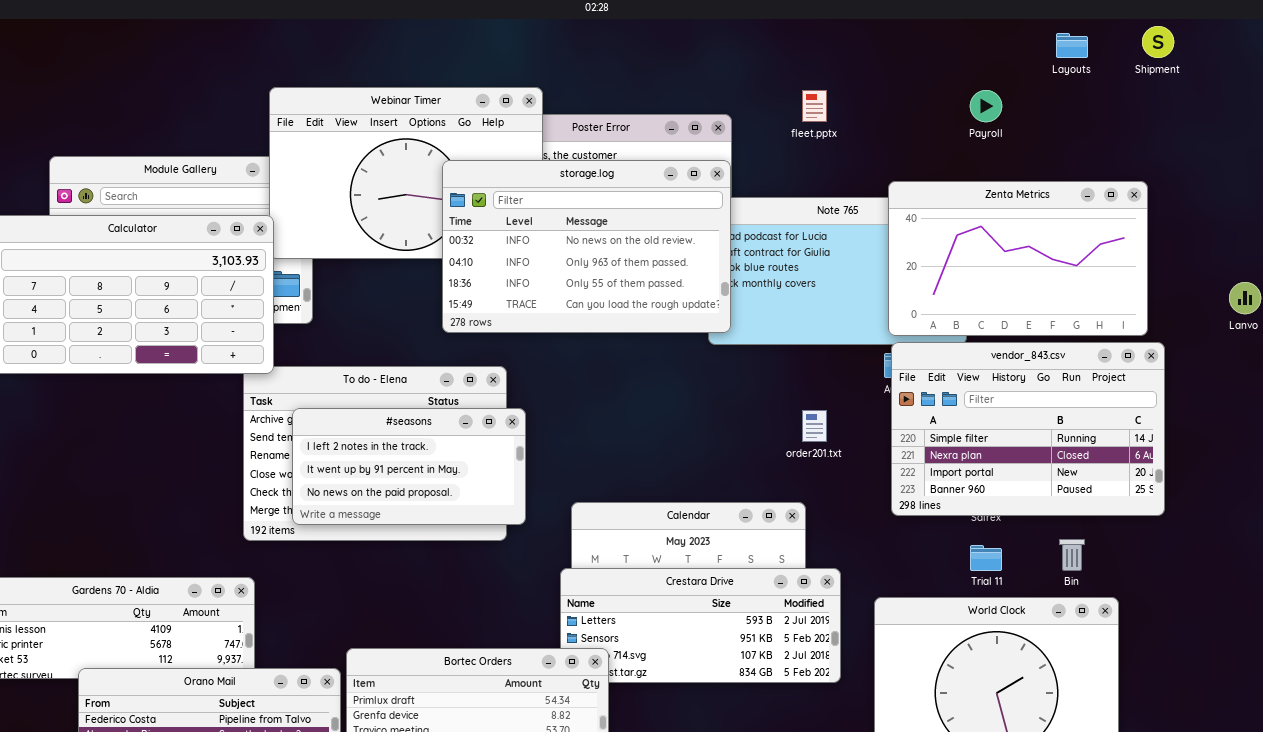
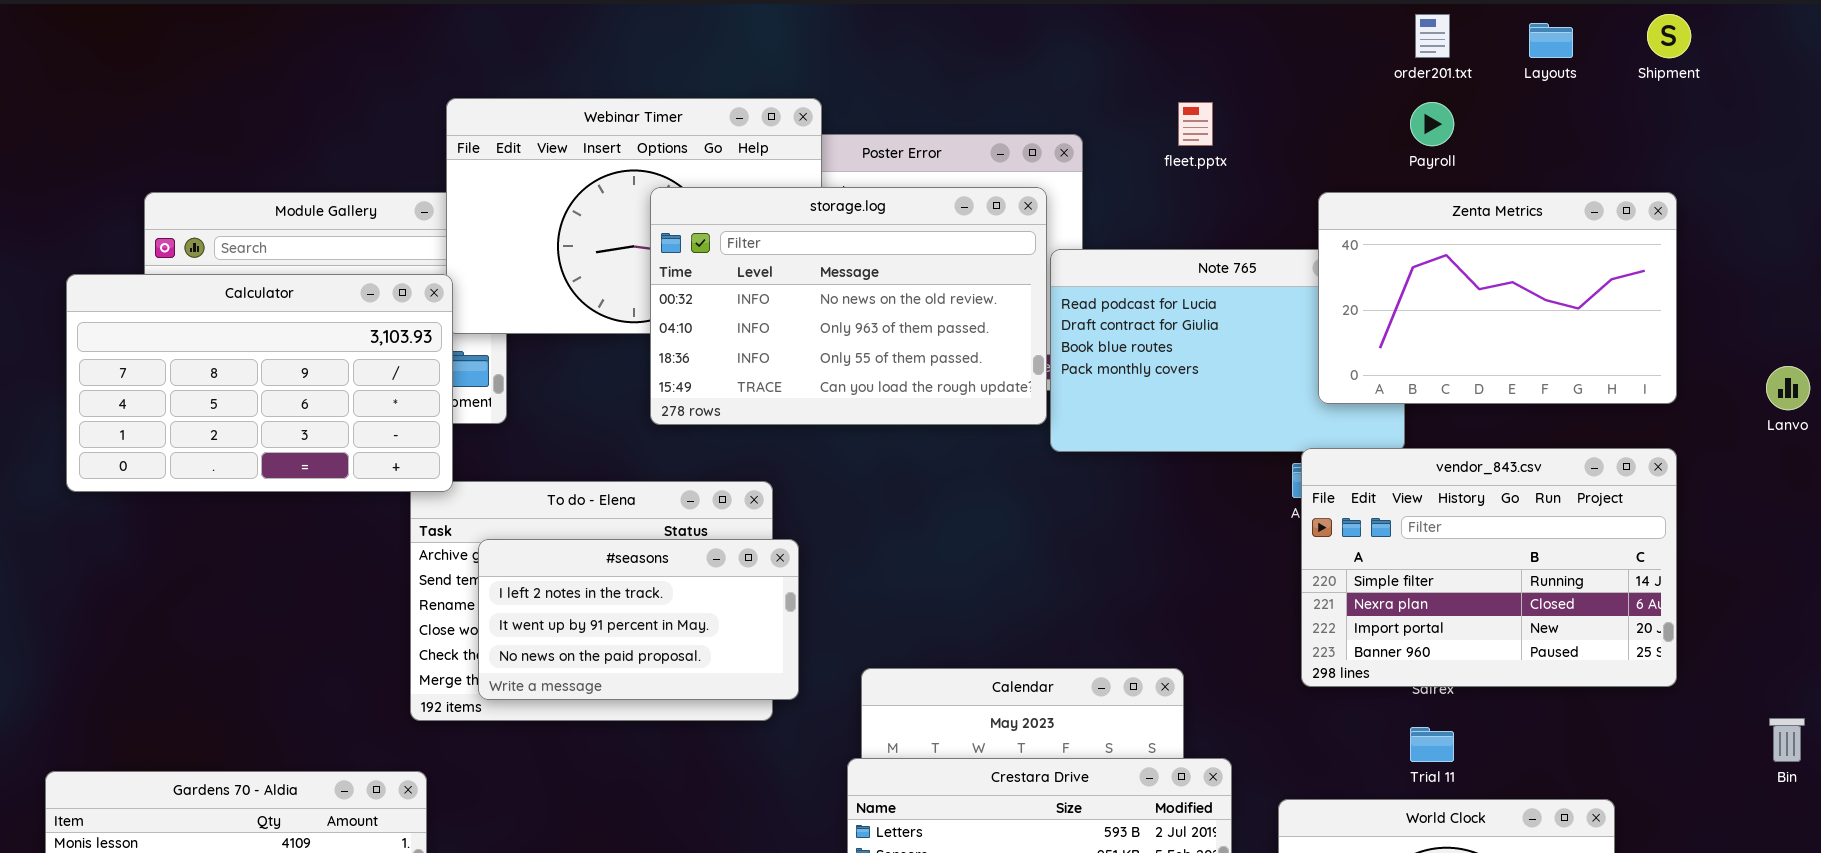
storage.log: [442,160,731,333] -> [650,187,1047,425], moved
Zenta Metrics: [888,181,1148,336] -> [1318,192,1677,404], moved
order201.txt: [802,410,827,442] -> [1415,14,1450,58], moved
Bin: [1059,539,1085,571] -> [1769,718,1805,762], moved

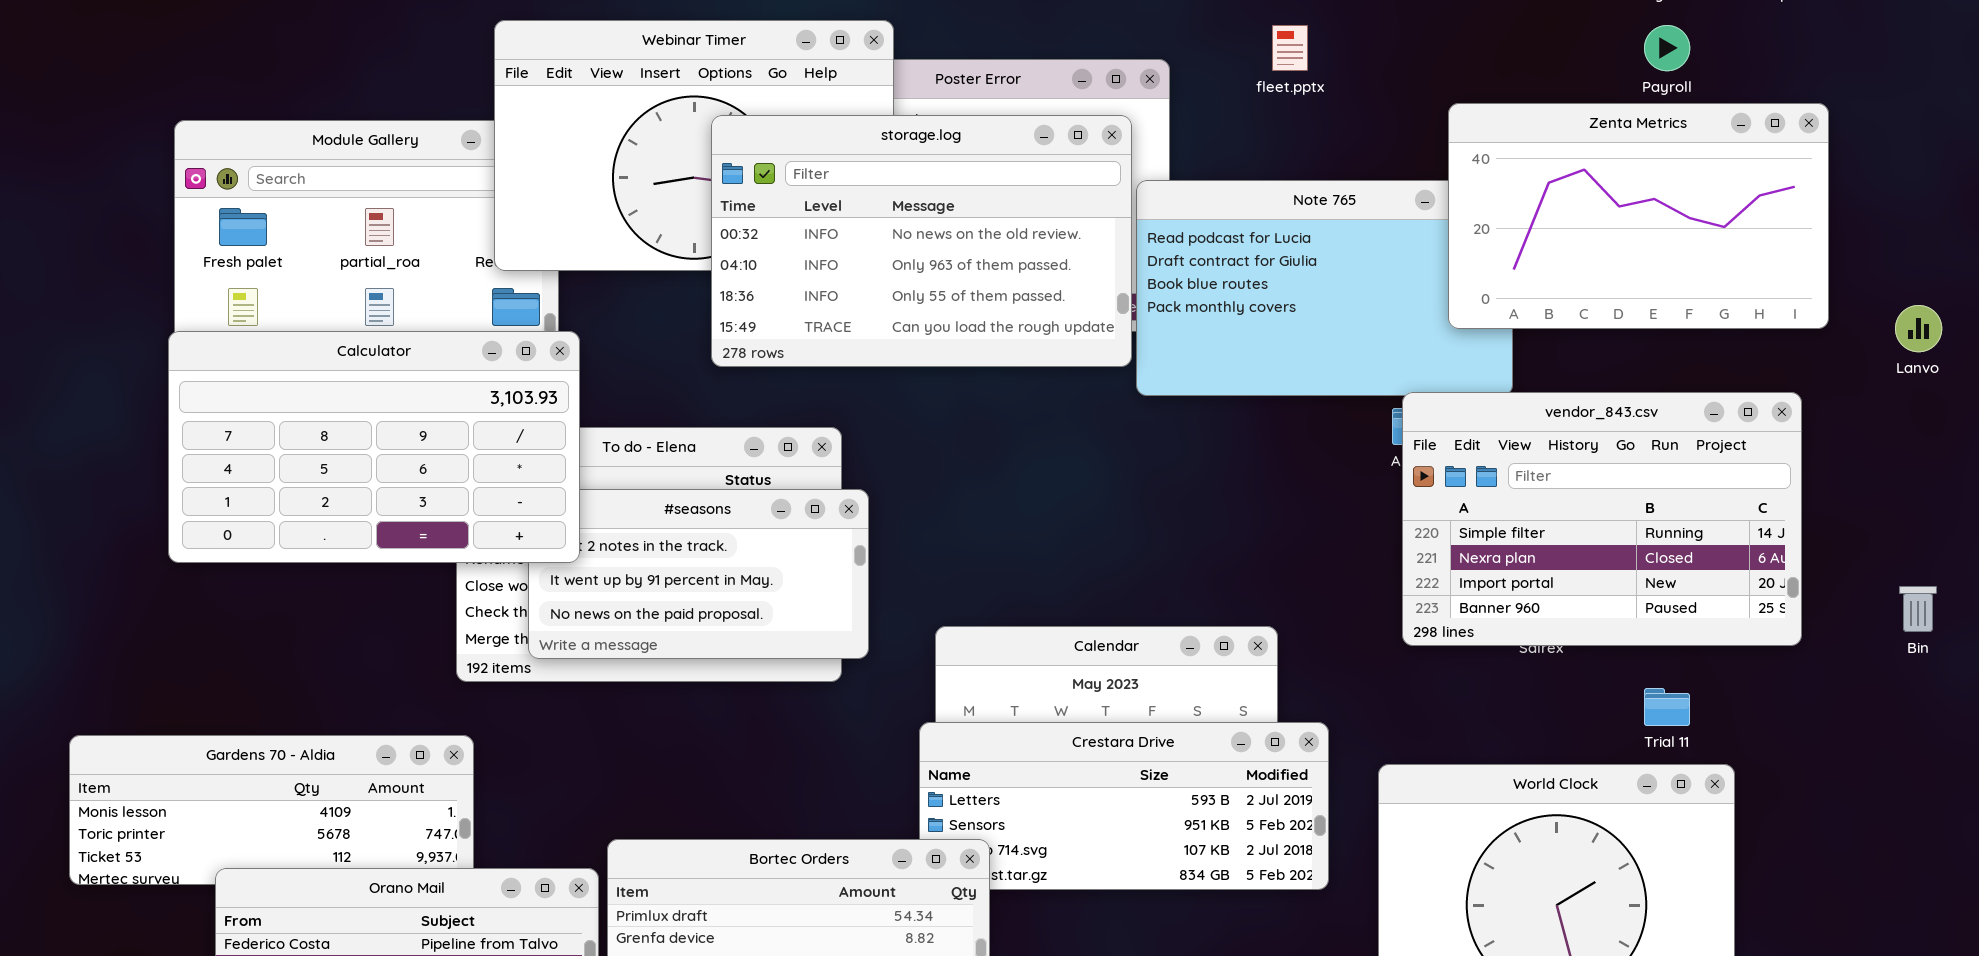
Payroll: [1410,102,1454,146] -> [1644,25,1690,71], moved
Zenta Metrics: [1318,192,1677,404] -> [1448,103,1829,329], moved
Calculator: [66,274,453,492] -> [168,331,580,563], moved
Bin: [1769,718,1805,762] -> [1899,586,1937,632], moved
Trial 11: [1410,727,1454,762] -> [1644,688,1690,726], moved

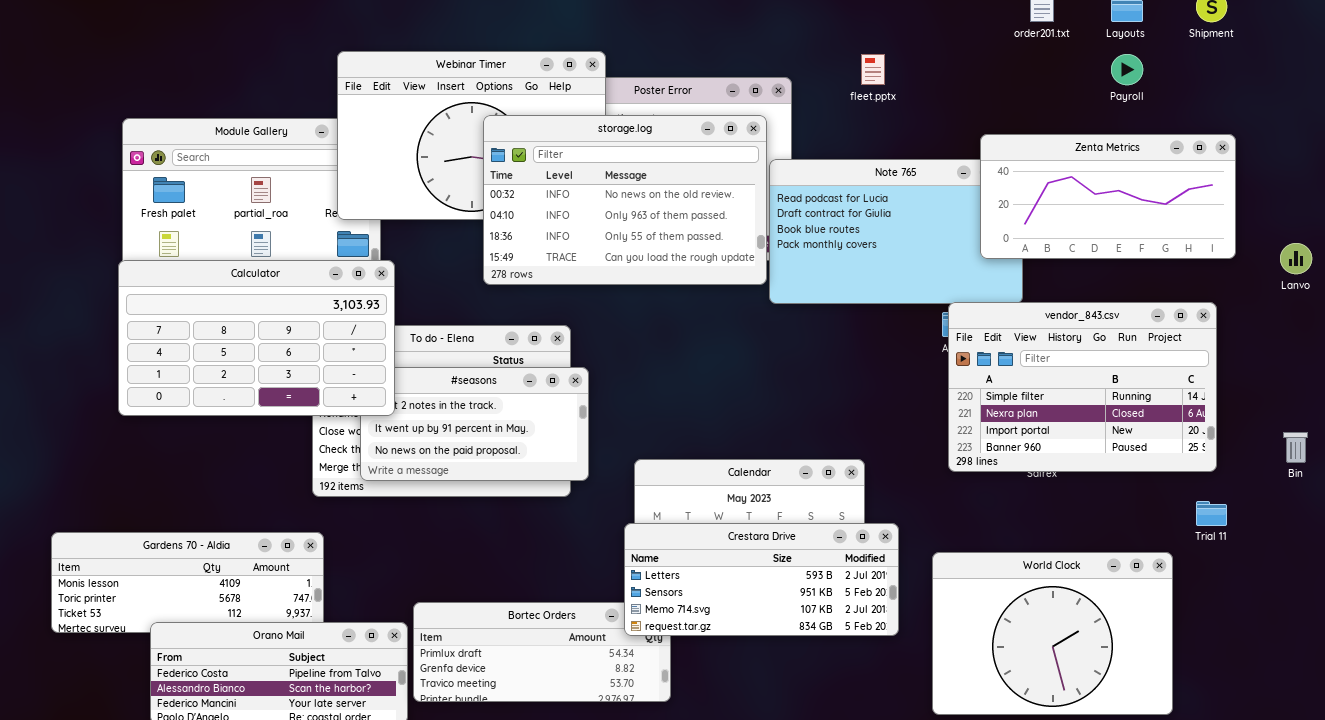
Zenta Metrics: [1448,103,1829,329] -> [980,134,1236,259], resized
Trial 11: [1644,688,1690,726] -> [1196,501,1227,526], moved
Crestara Drive: [919,722,1329,890] -> [624,523,899,636], raised

